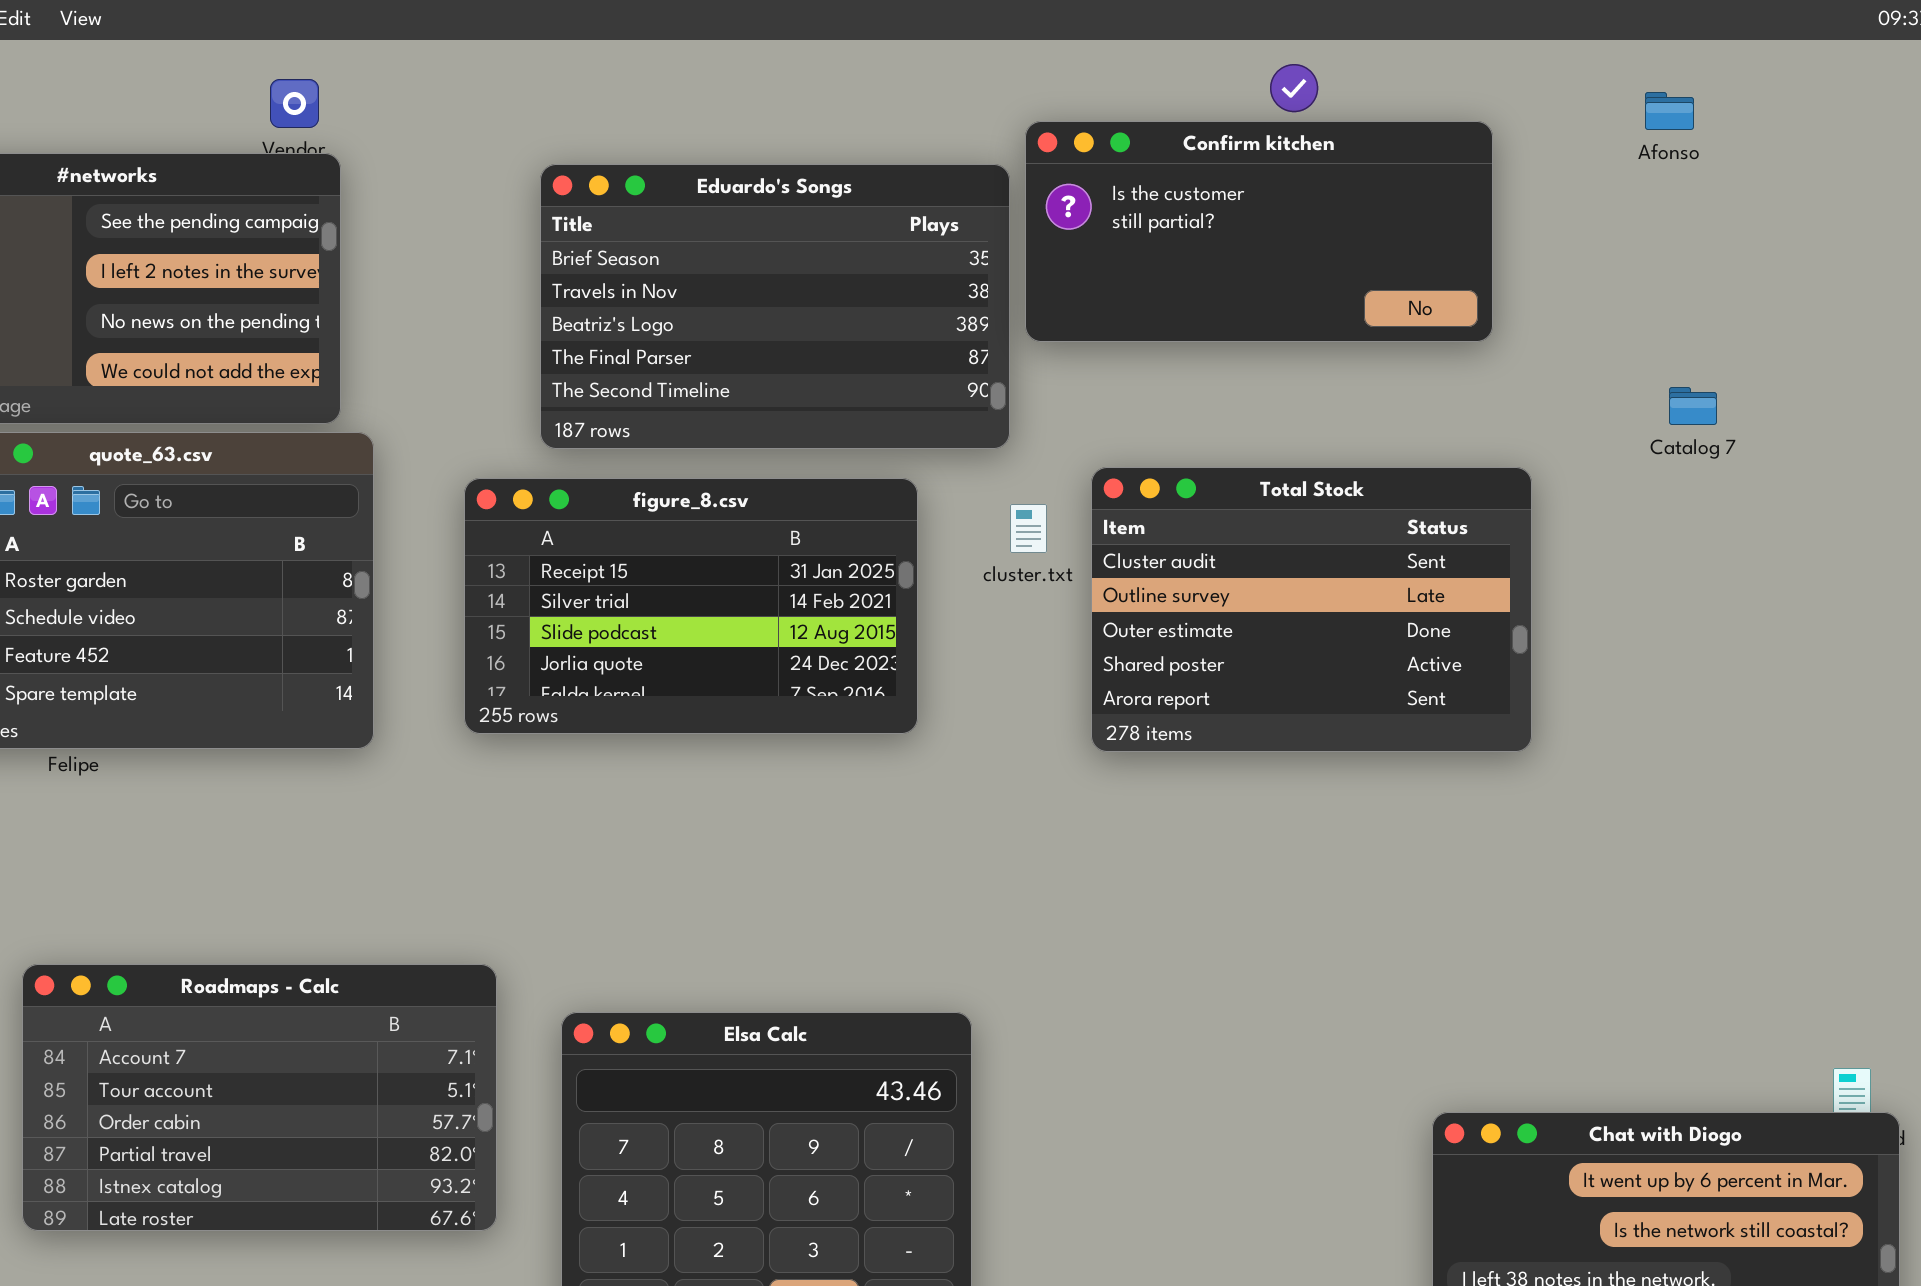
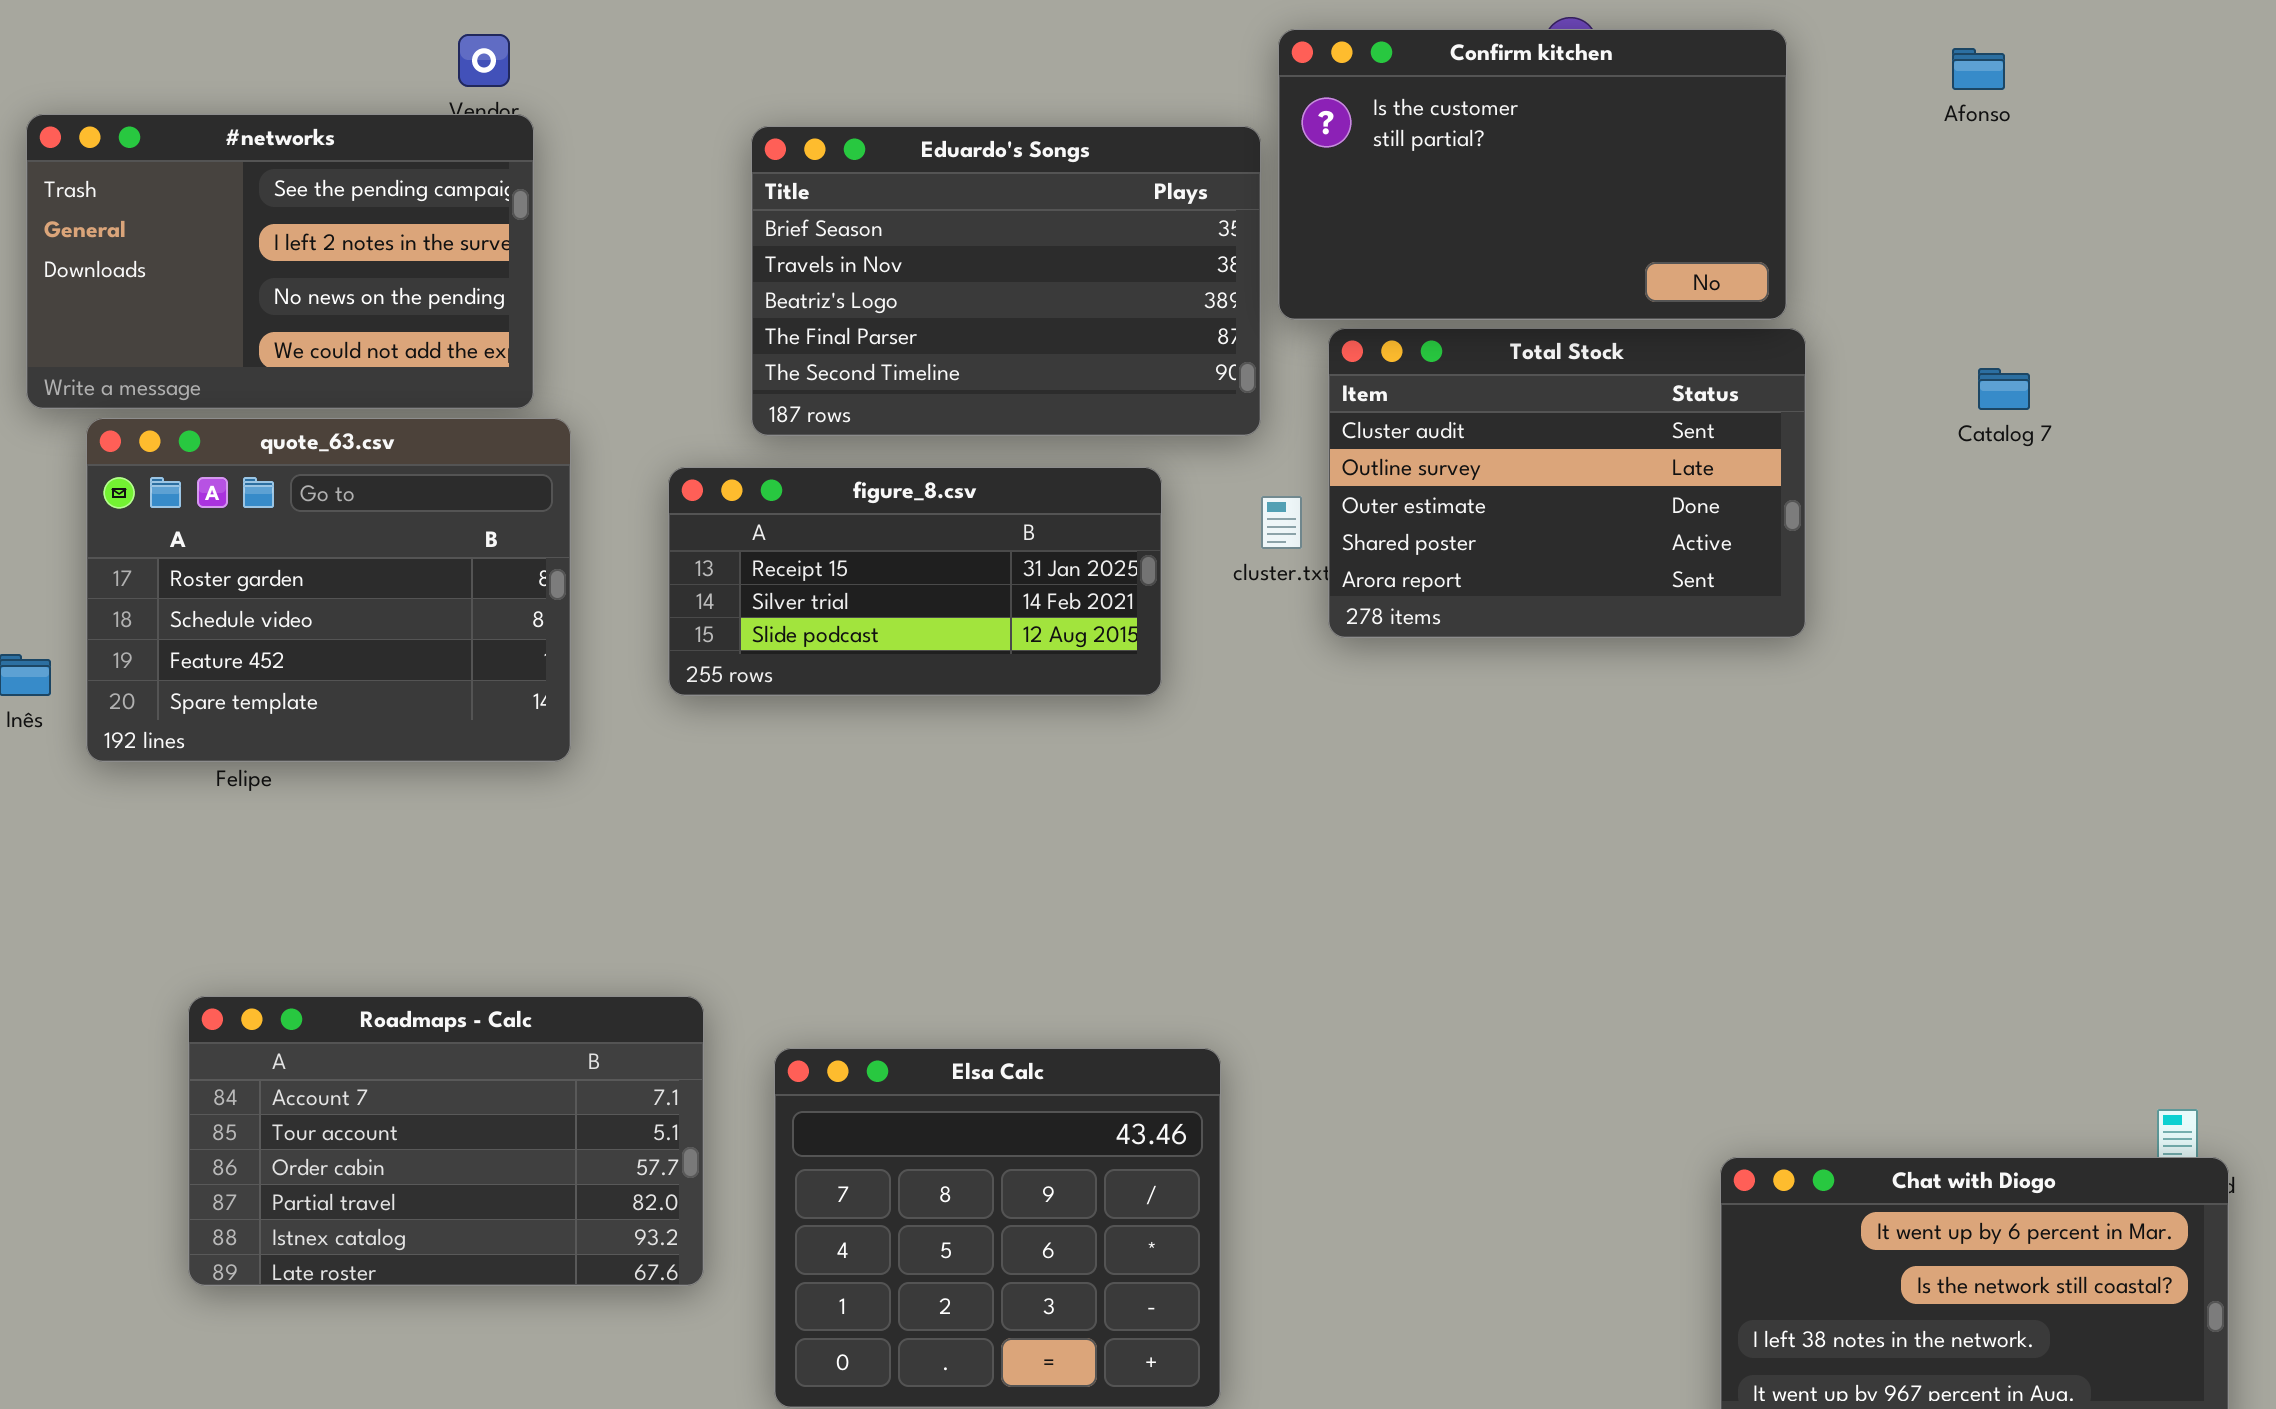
Confirm kitchen: [1025,121,1493,342] -> [1278,29,1787,320], resized
Total Stock: [1091,467,1532,752] -> [1328,328,1806,638], moved
figure_8.csv: [464,478,918,734] -> [668,467,1162,696], resized

